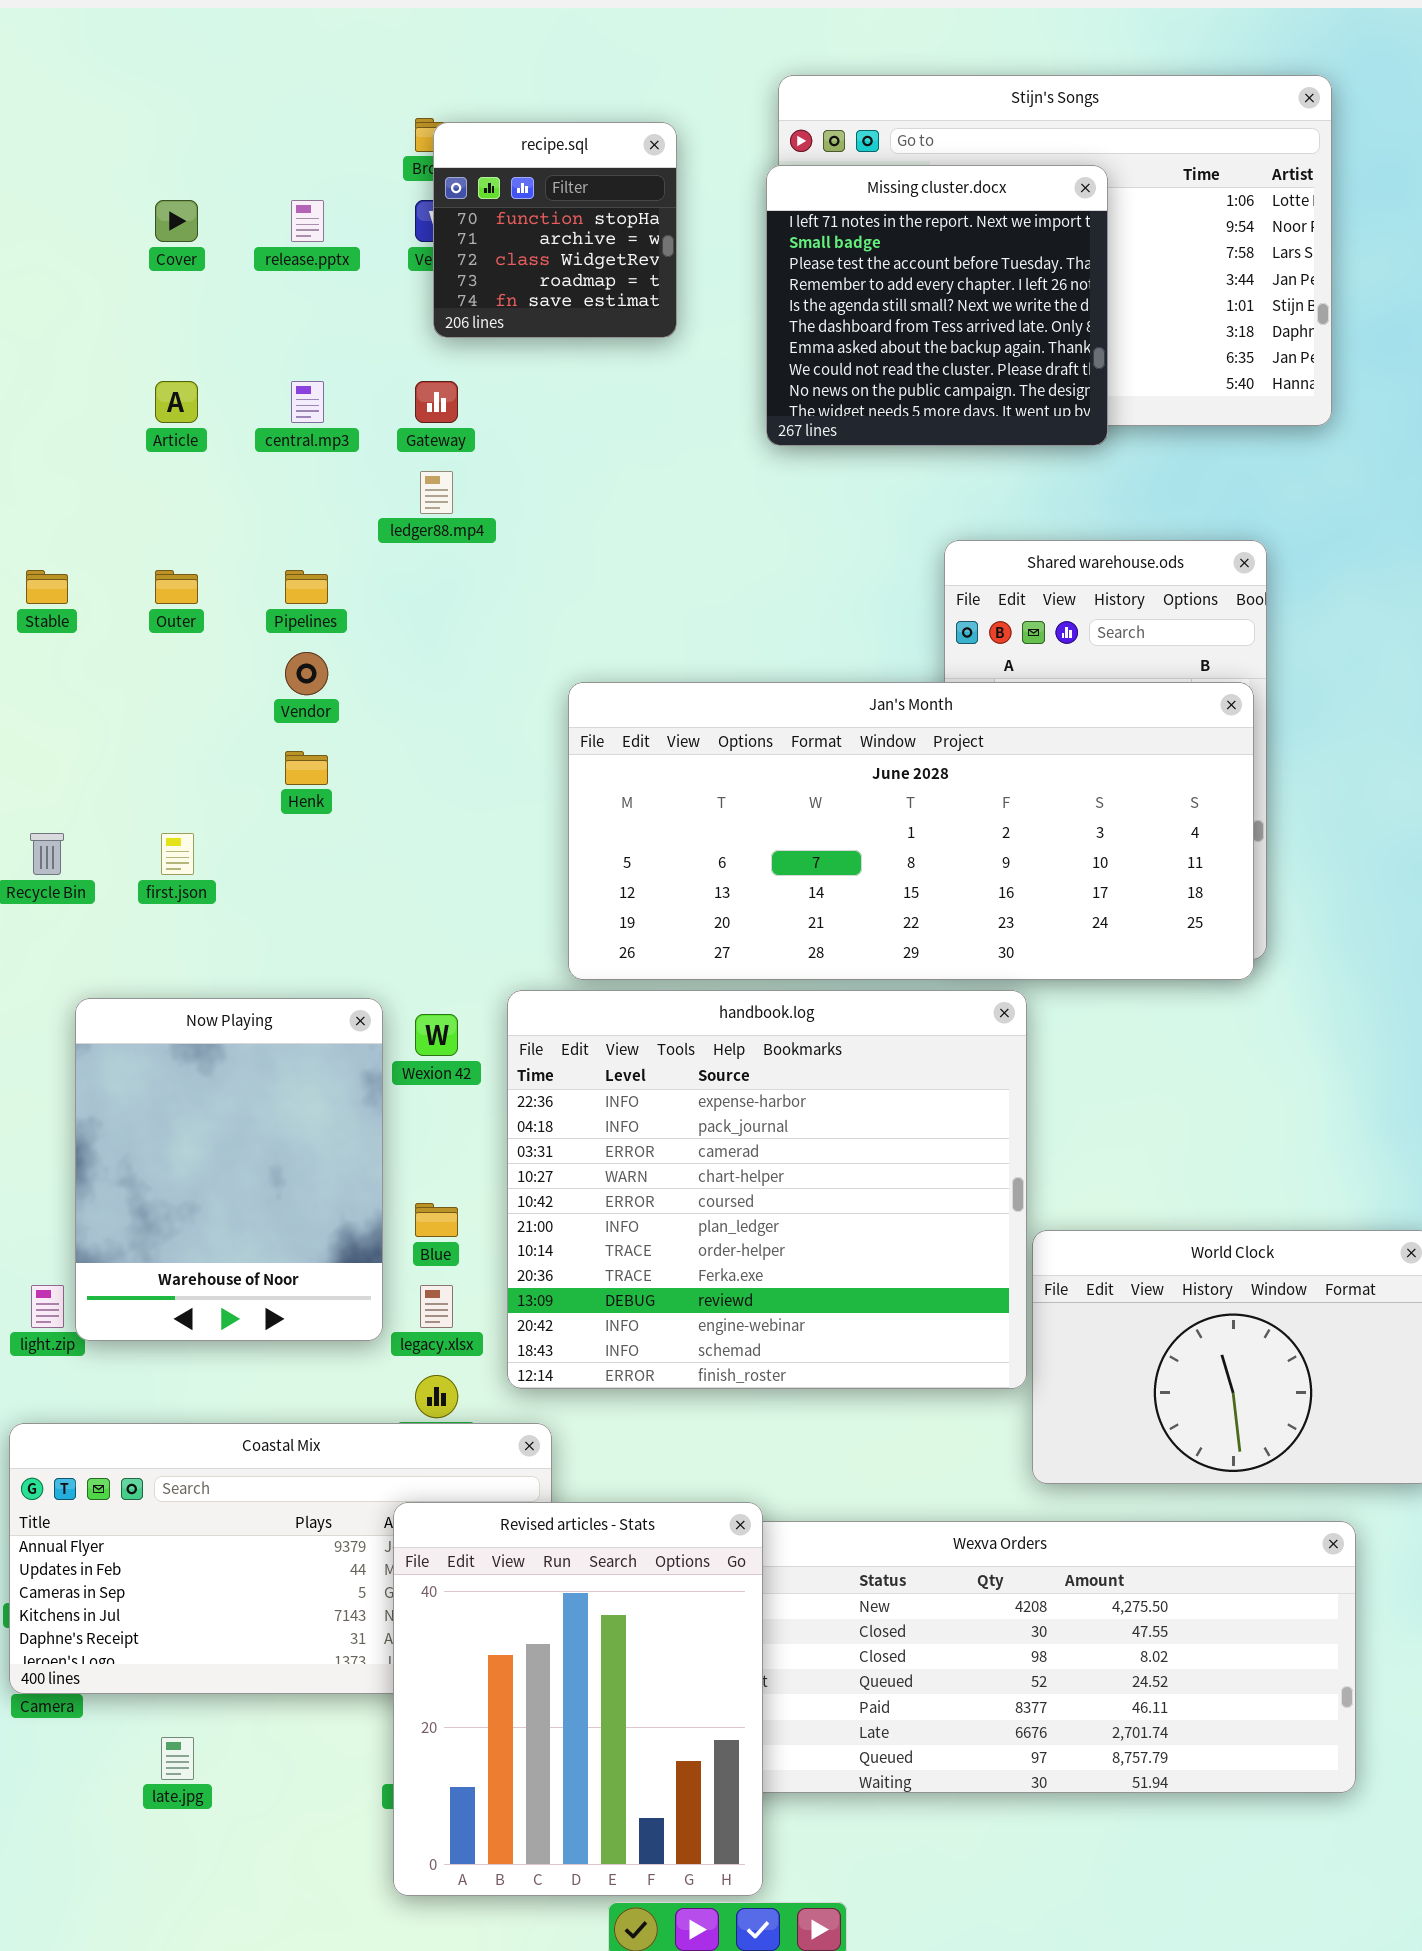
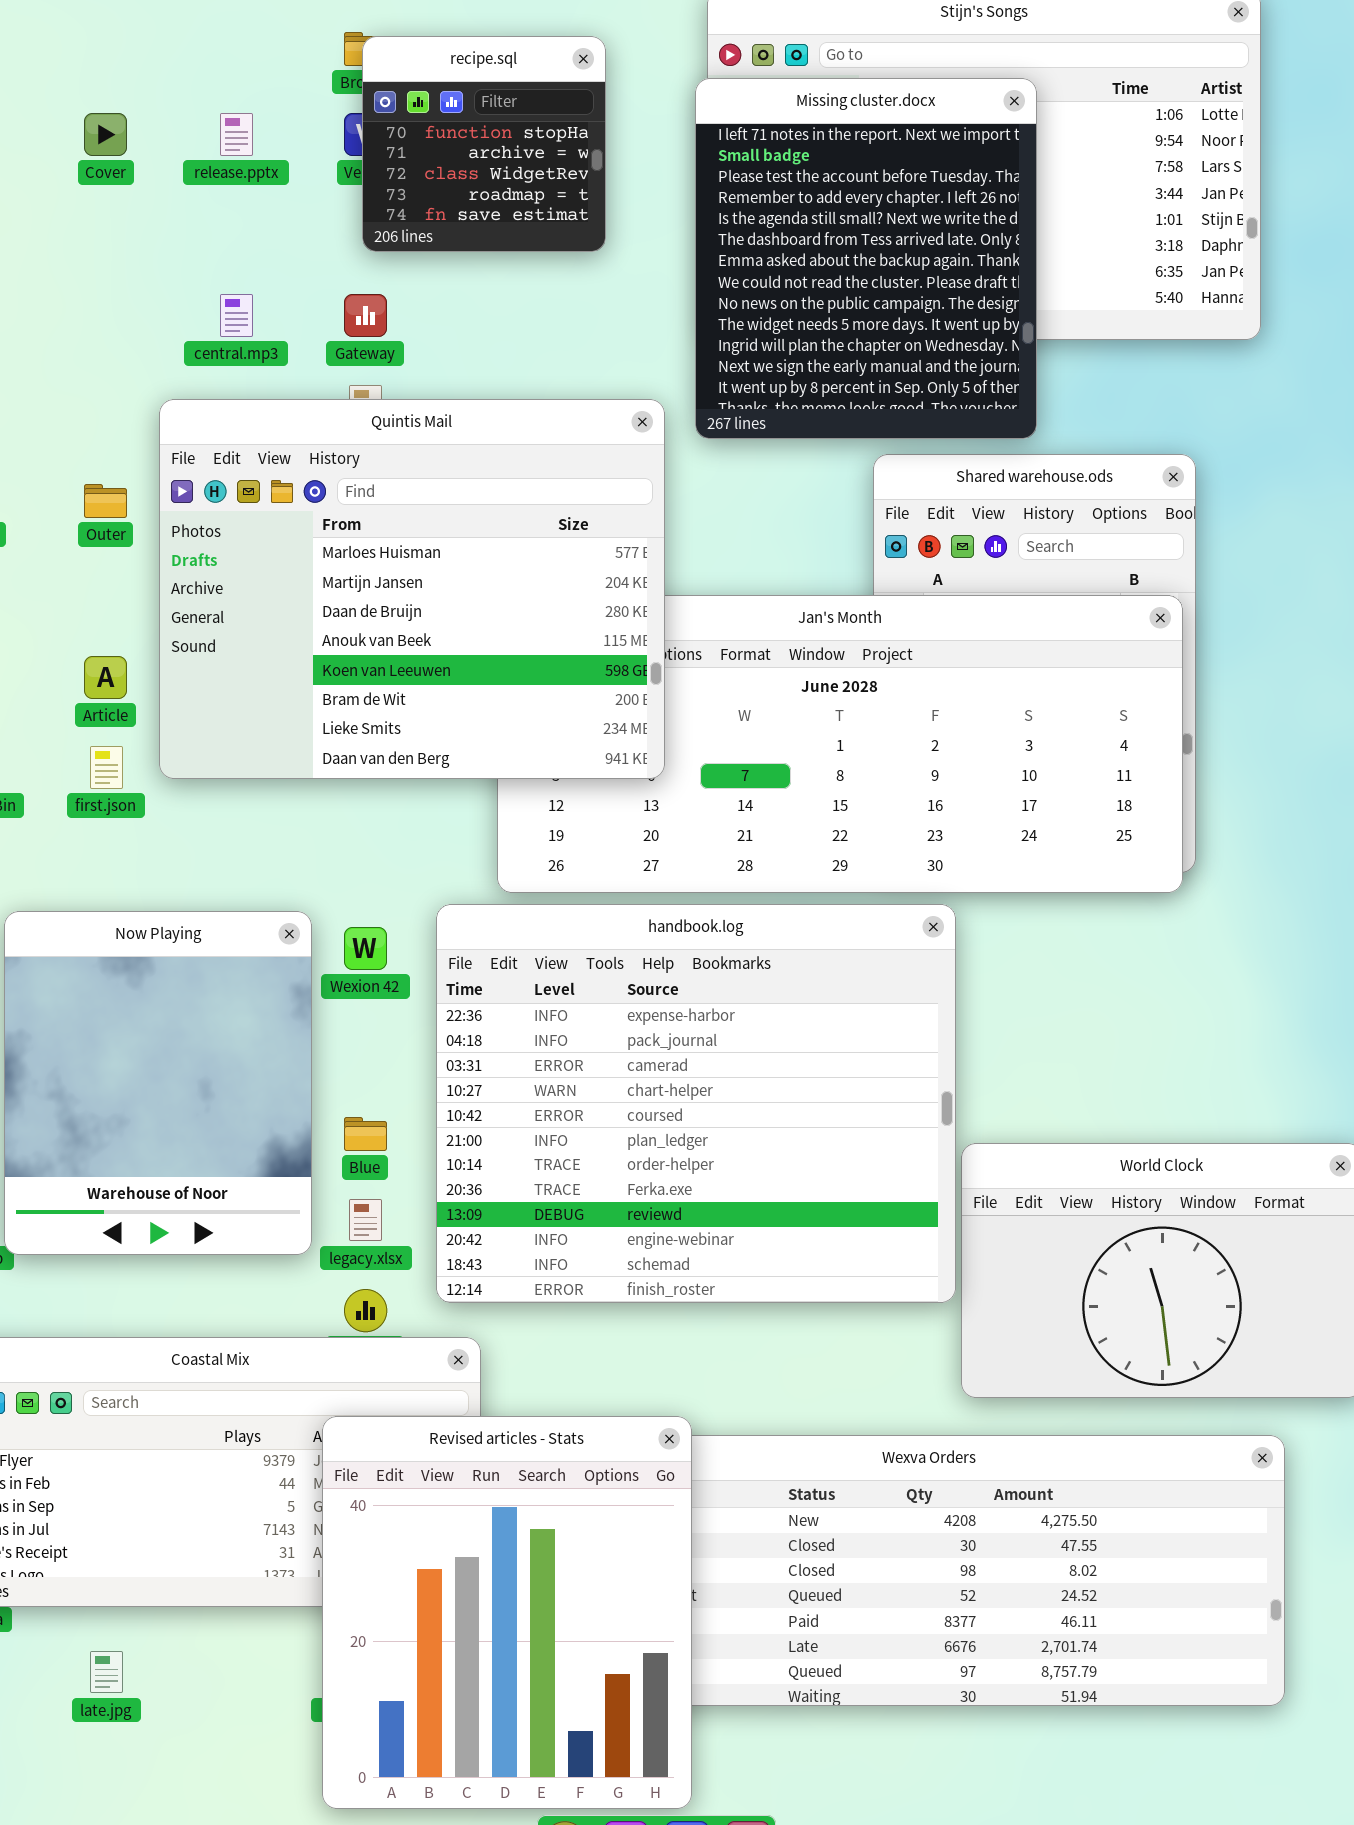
Missing cluster.docx: [766,165,1108,446] -> [695,78,1037,439], resized
Article: [155,381,198,423] -> [84,656,127,699], moved
Quintis Mail: none -> [159,399,665,779], opened

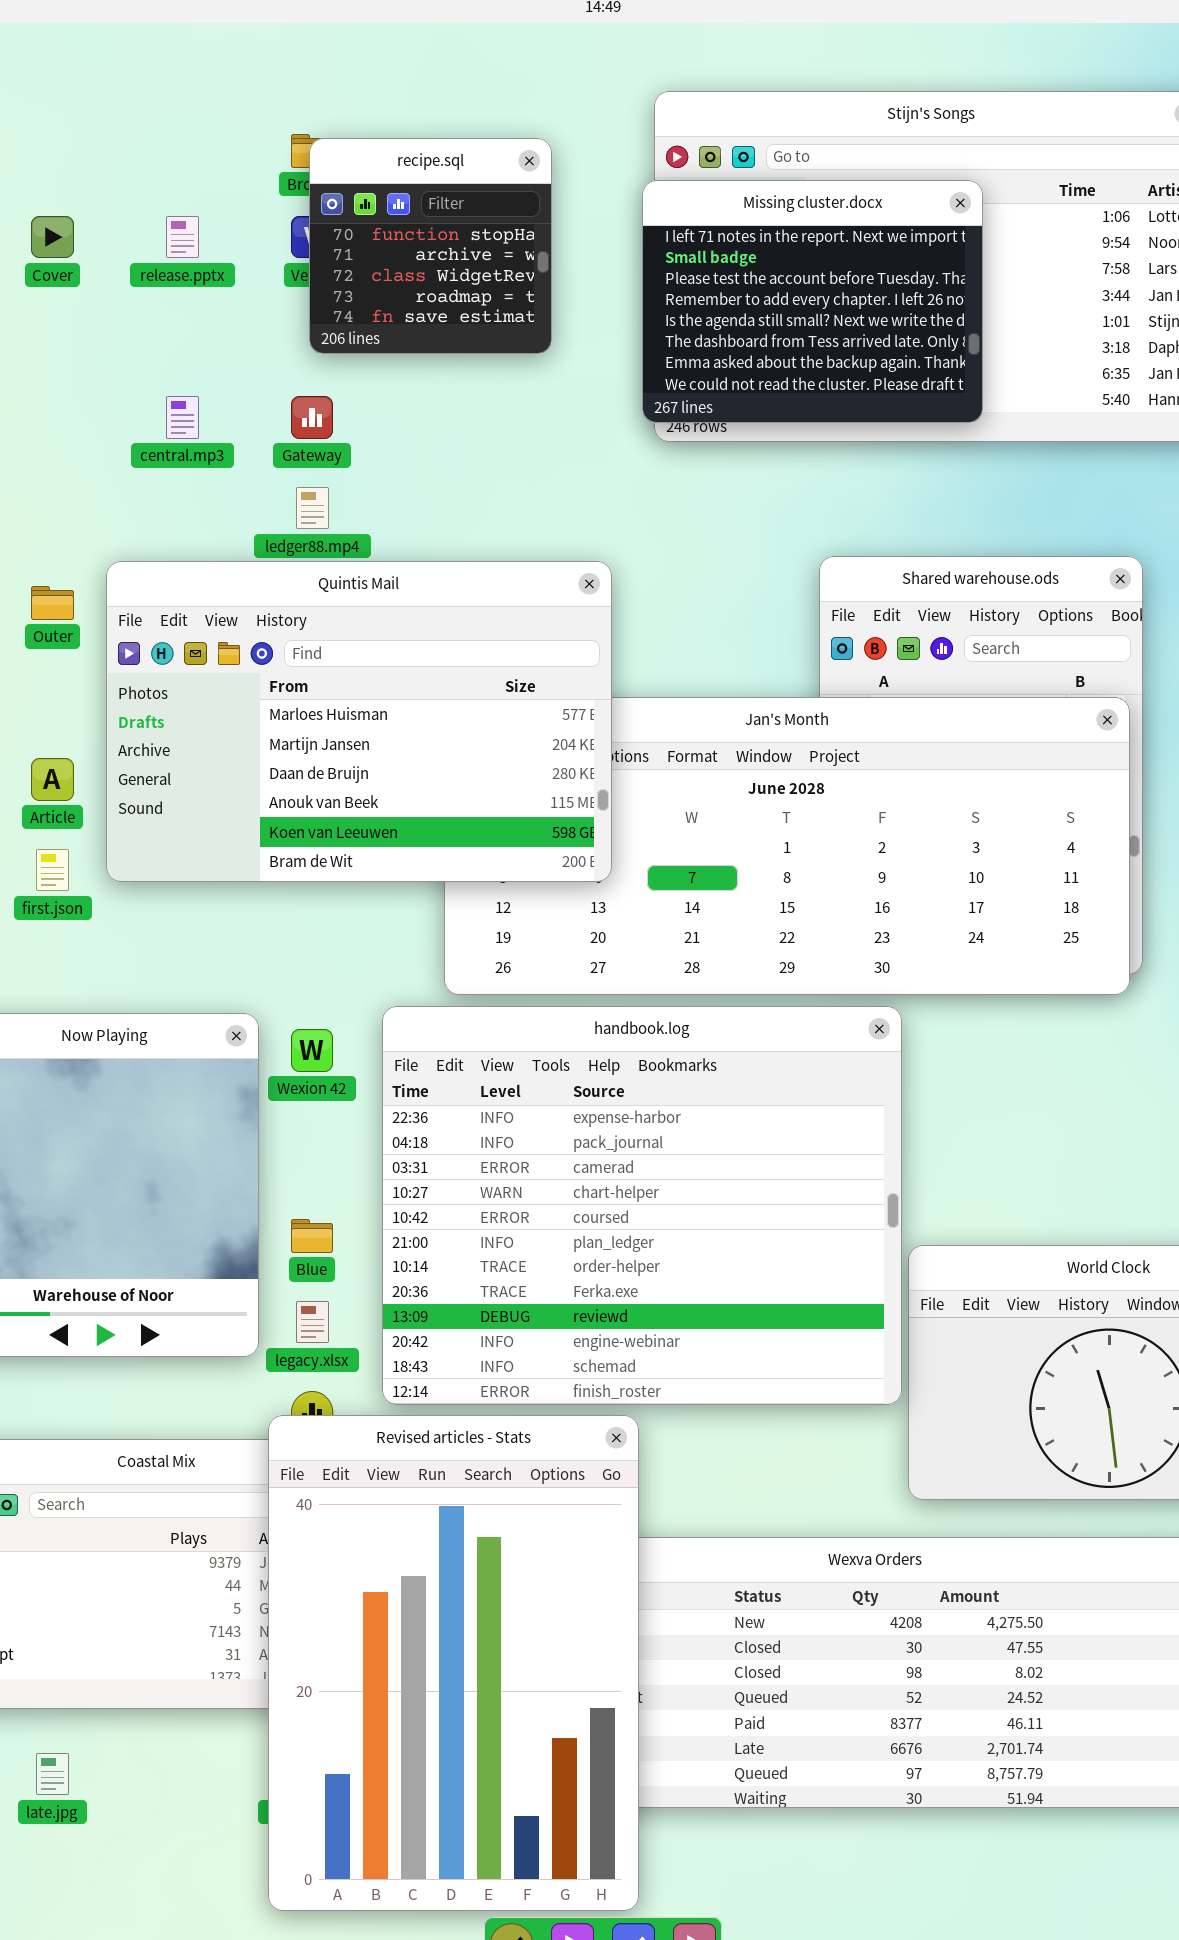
Missing cluster.docx: [695,78,1037,439] -> [642,180,983,423], resized
Quintis Mail: [159,399,665,779] -> [106,561,612,882], resized
Revised articles - Stats: [322,1416,692,1809] -> [268,1415,639,1911], resized

